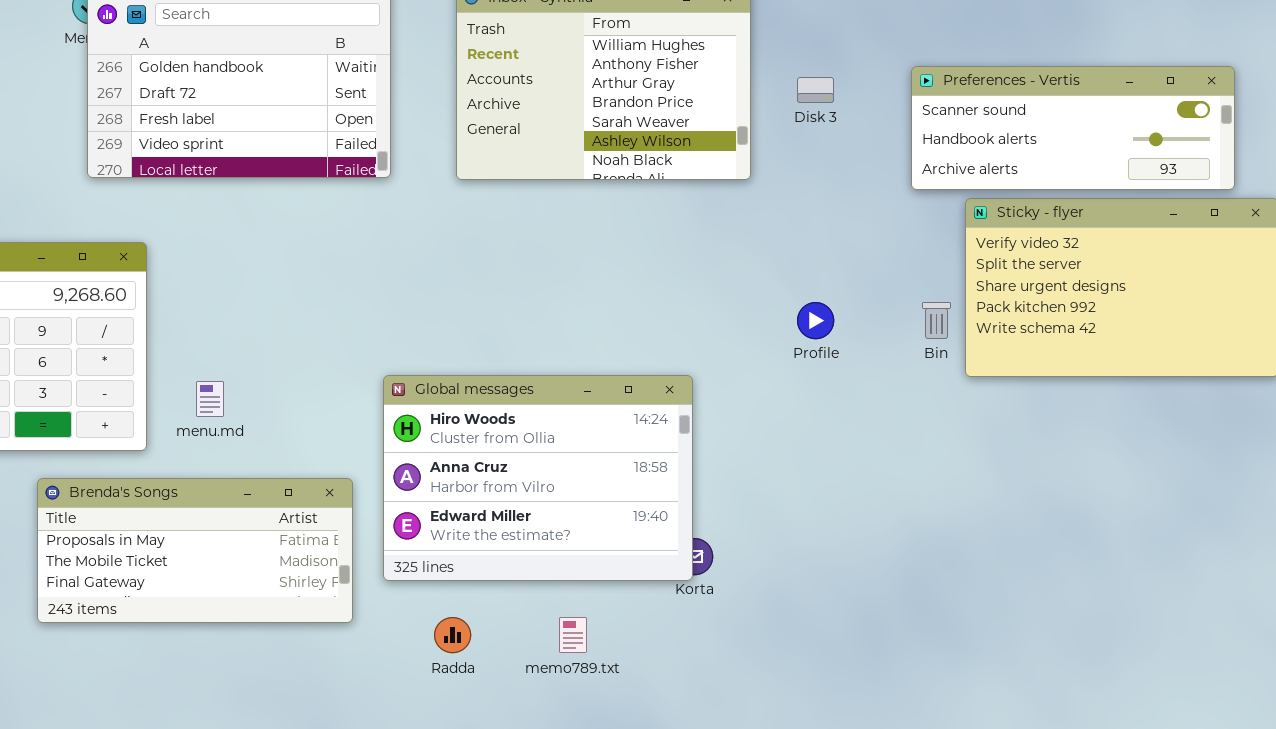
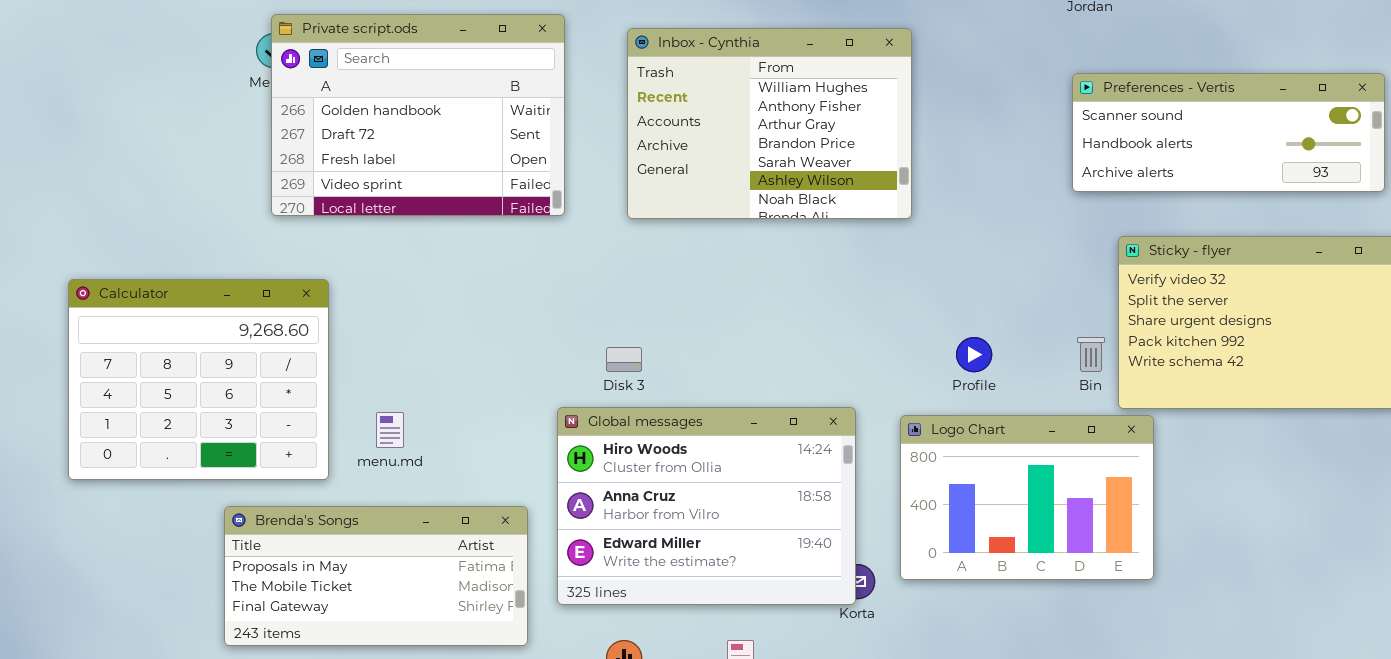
Preferences - Vertis: [911,66,1235,190] -> [1072,73,1385,192], moved
Disk 3: [797,77,834,103] -> [606,347,642,372], moved
Logo Chart: none -> [900,415,1154,580], opened

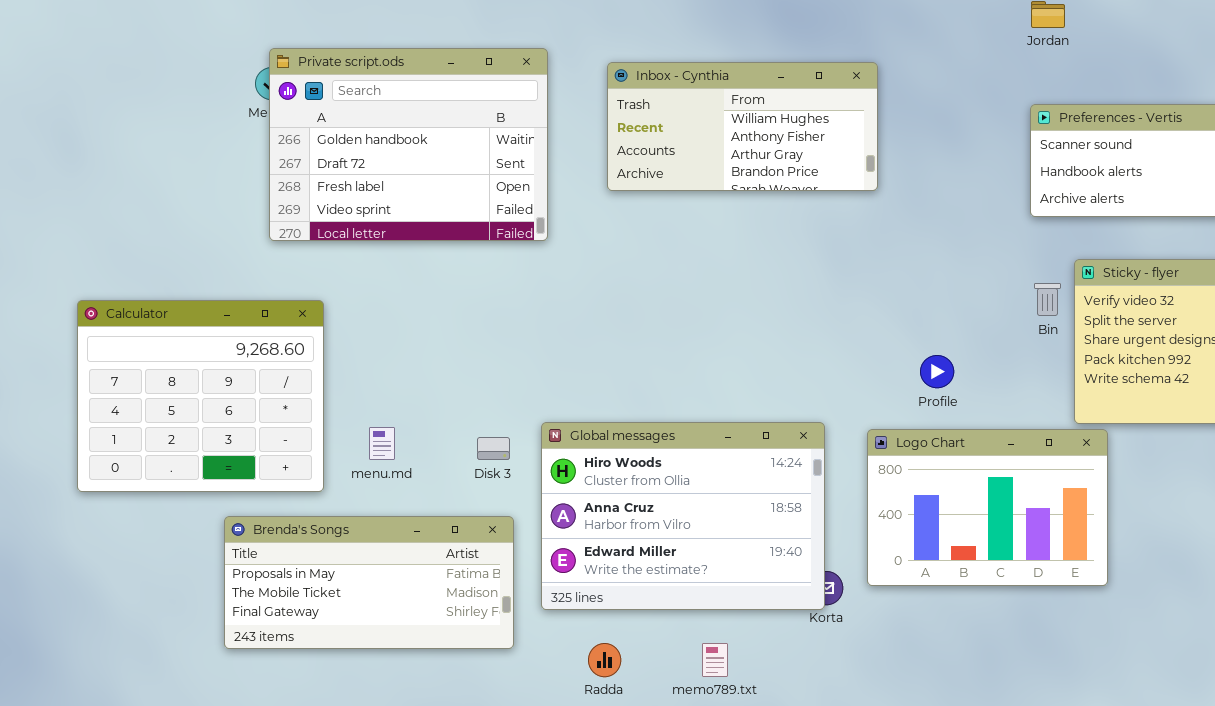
Inbox - Cynthia: [627,28,912,219] -> [607,62,878,191], resized
Bin: [1077,337,1105,372] -> [1034,283,1061,316], moved
Disk 3: [606,347,642,372] -> [477,437,510,460], moved

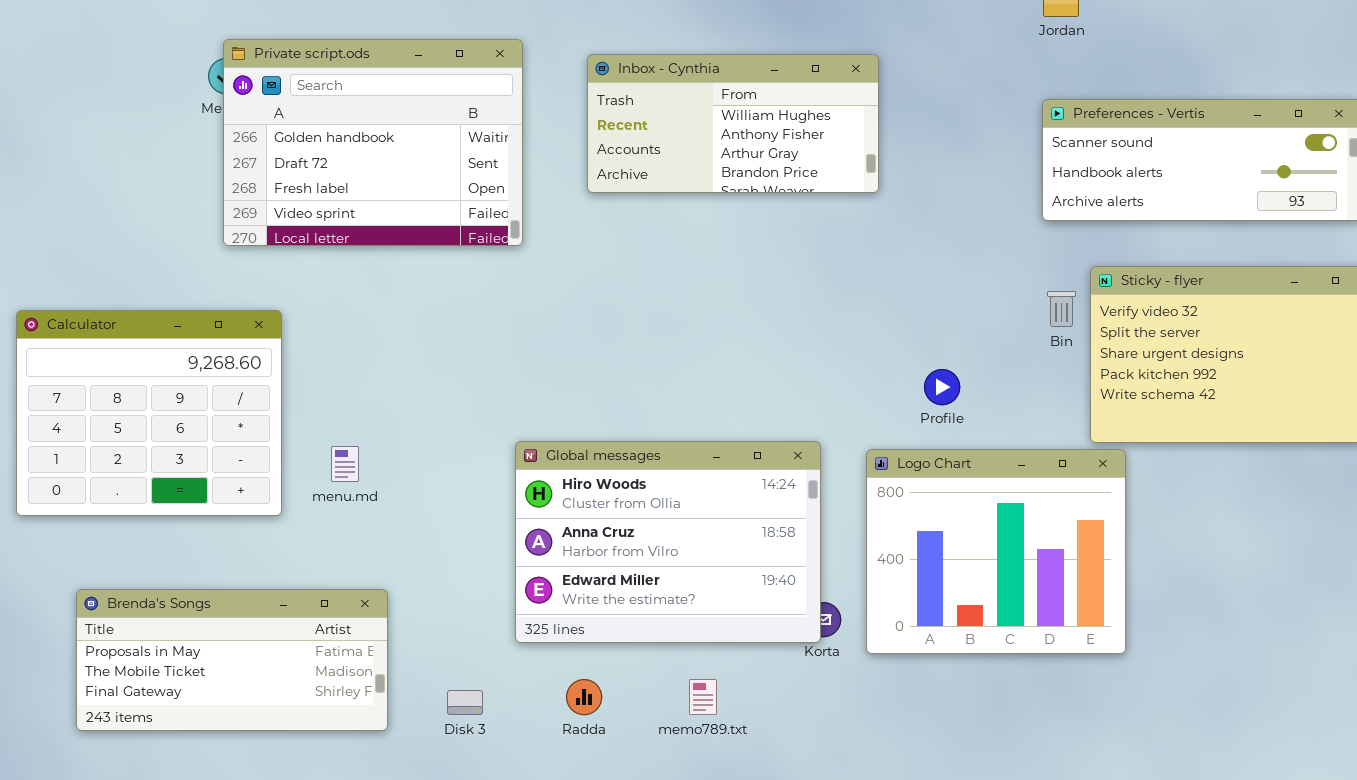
Logo Chart: [867,429,1108,586] -> [866,449,1126,654], resized
Disk 3: [477,437,510,460] -> [447,690,483,715], moved
Brenda's Songs: [224,516,514,649] -> [76,589,388,731], moved

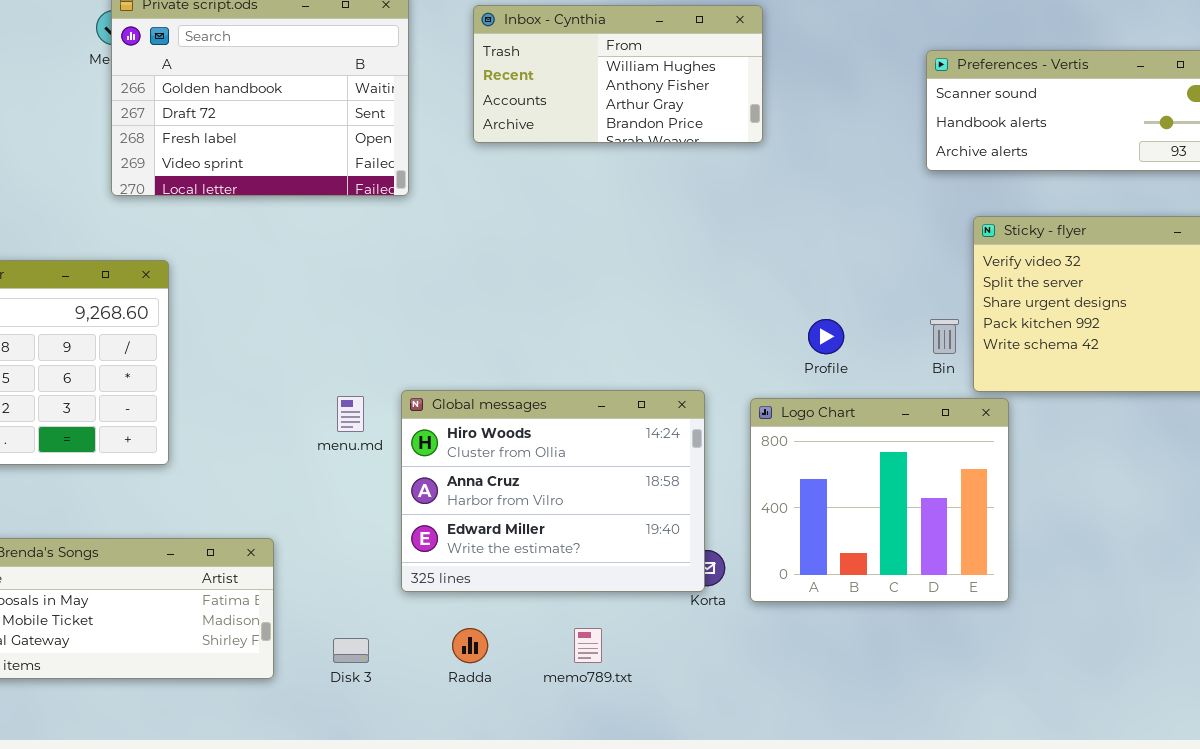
Bin: [1047,291,1076,327] -> [930,319,959,354], moved
menu.md: [331,446,359,482] -> [337,396,364,432], moved

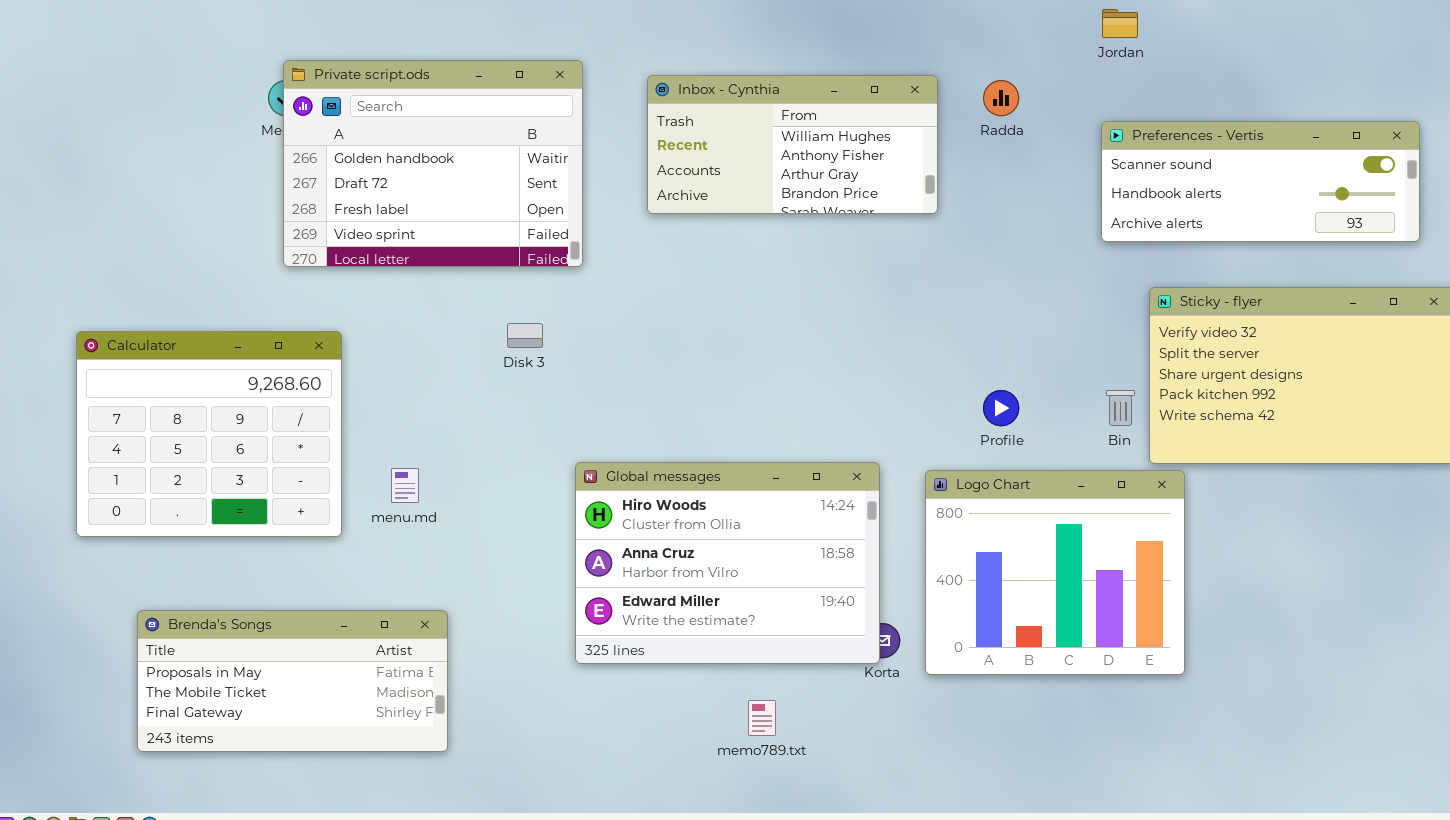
menu.md: [337,396,364,432] -> [391,468,419,503], moved
Radda: [452,628,488,663] -> [983,80,1019,116], moved
Disk 3: [333,638,369,663] -> [507,323,543,348], moved

